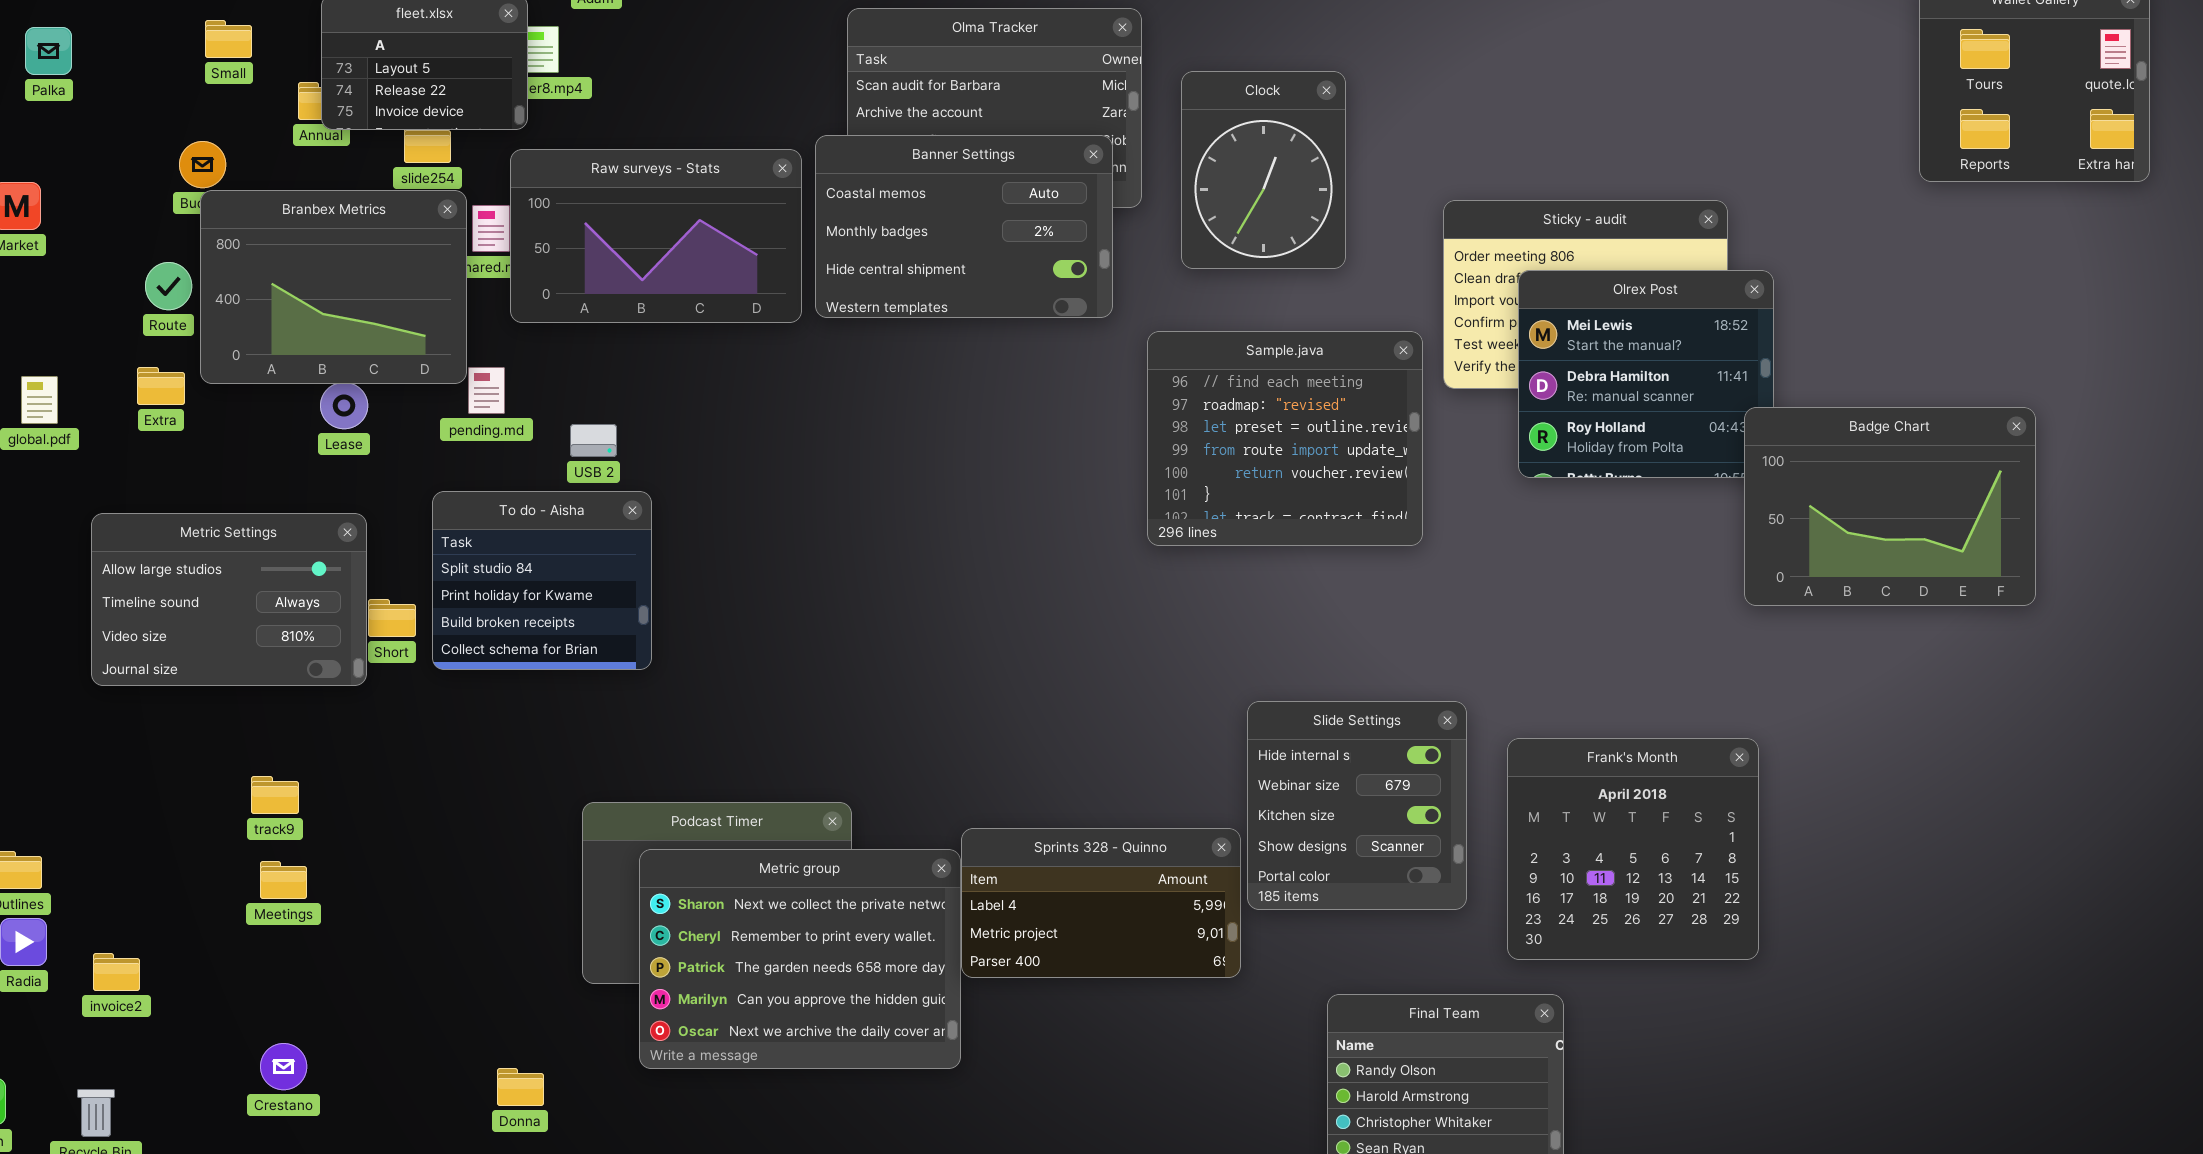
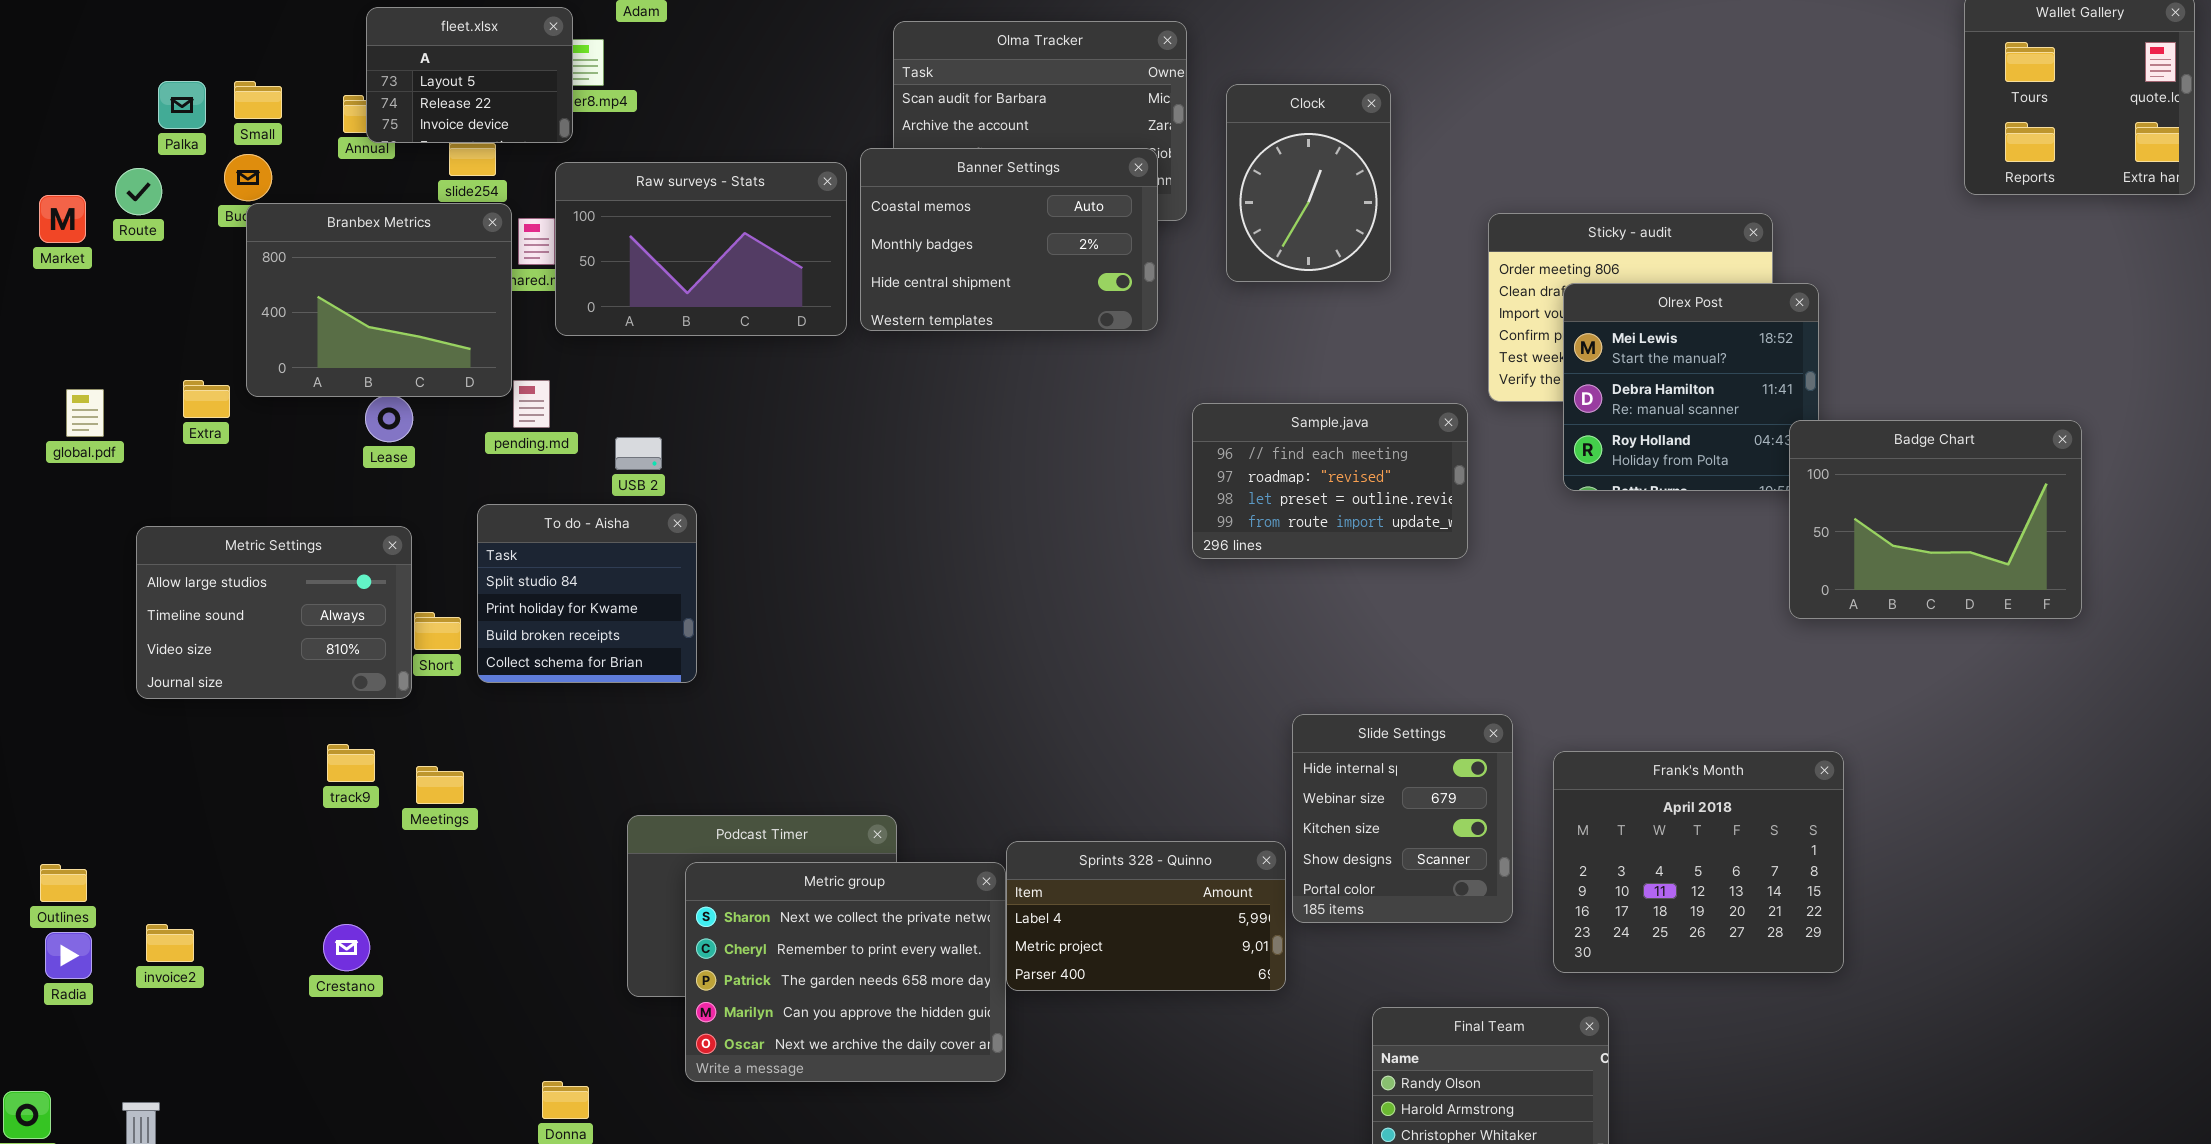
Small: [205,20,252,58] -> [234,81,282,119], moved
Palka: [25,27,72,75] -> [158,81,206,129], moved
Route: [145,262,192,310] -> [115,168,162,215], moved
Sample.java: [1147,331,1423,546] -> [1192,403,1468,559], resized
Frank's Month: [1507,738,1759,960] -> [1553,751,1844,973], resized
track9: [251,776,299,814] -> [327,744,375,782], moved
Meetings: [260,861,307,899] -> [416,766,464,804], moved
invoice2: [93,953,140,991] -> [146,924,194,962], moved
Crestano: [260,1043,307,1090] -> [323,924,370,971], moved

